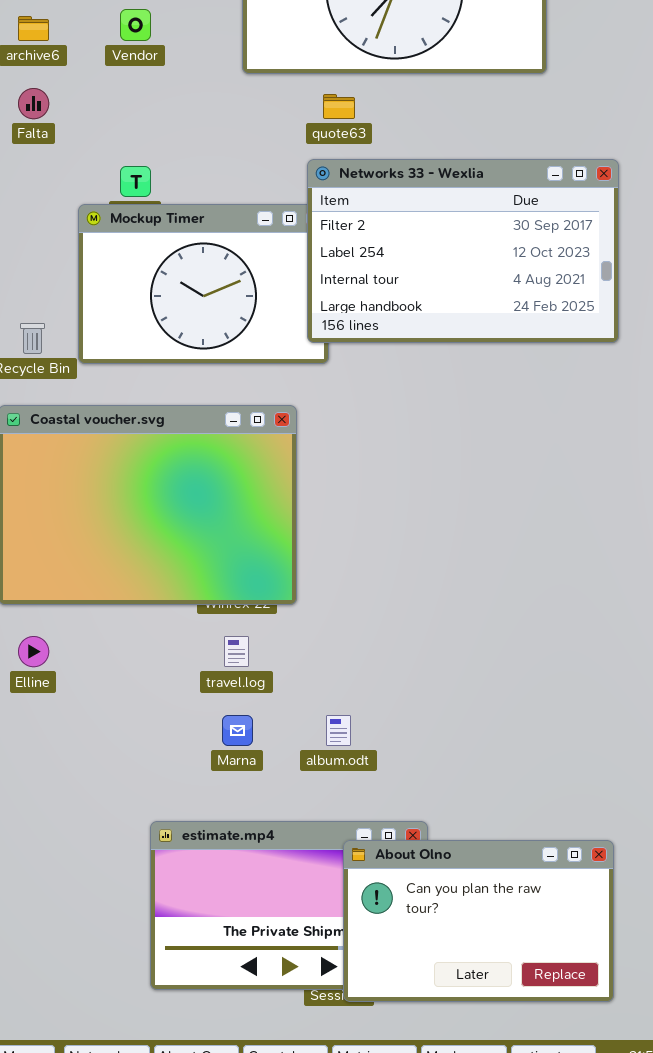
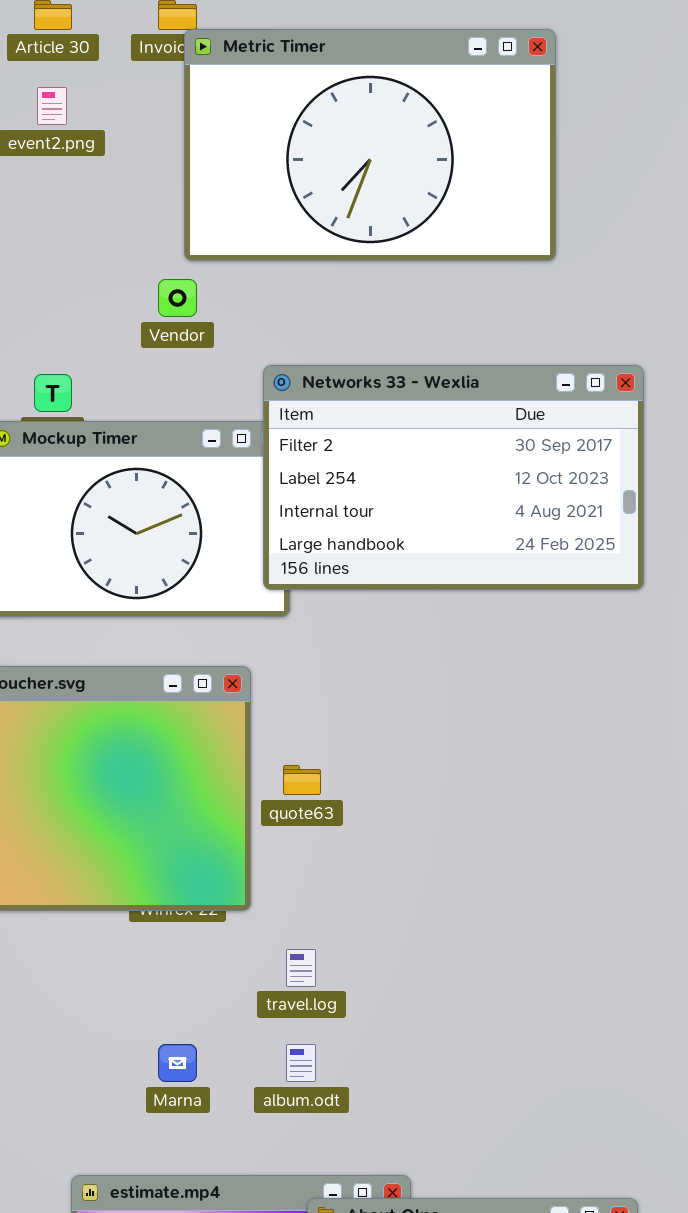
Vendor: [120,9,151,41] -> [158,279,197,317], moved
quote63: [323,94,355,119] -> [283,765,321,795], moved
travel.log: [224,636,249,667] -> [286,949,316,987], moved

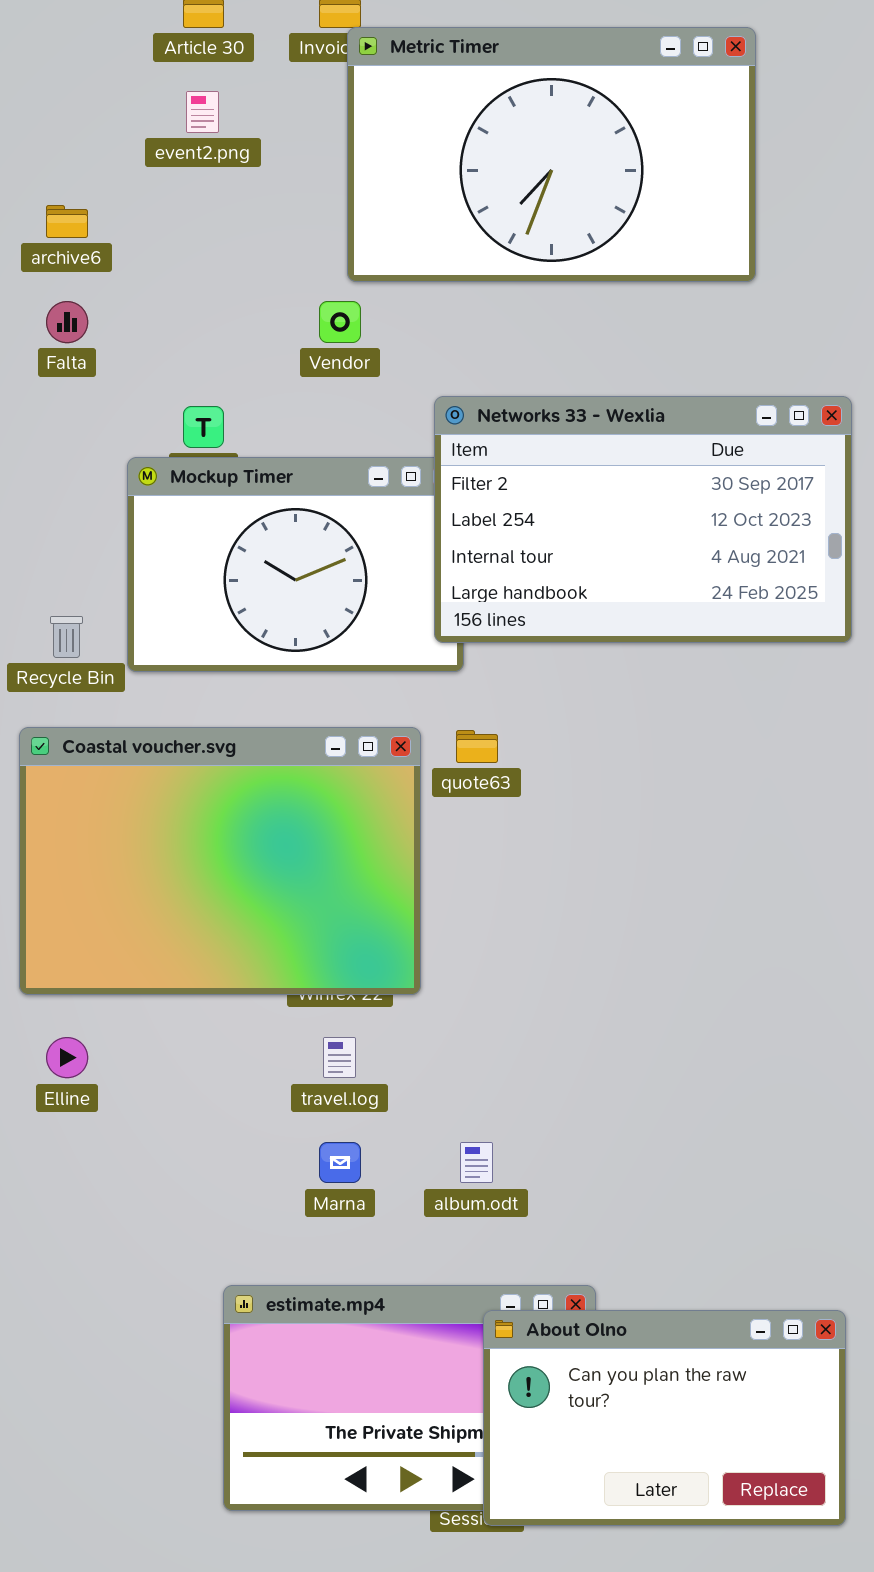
quote63: [283,765,321,795] -> [456,730,498,763], moved
travel.log: [286,949,316,987] -> [323,1037,356,1078], moved

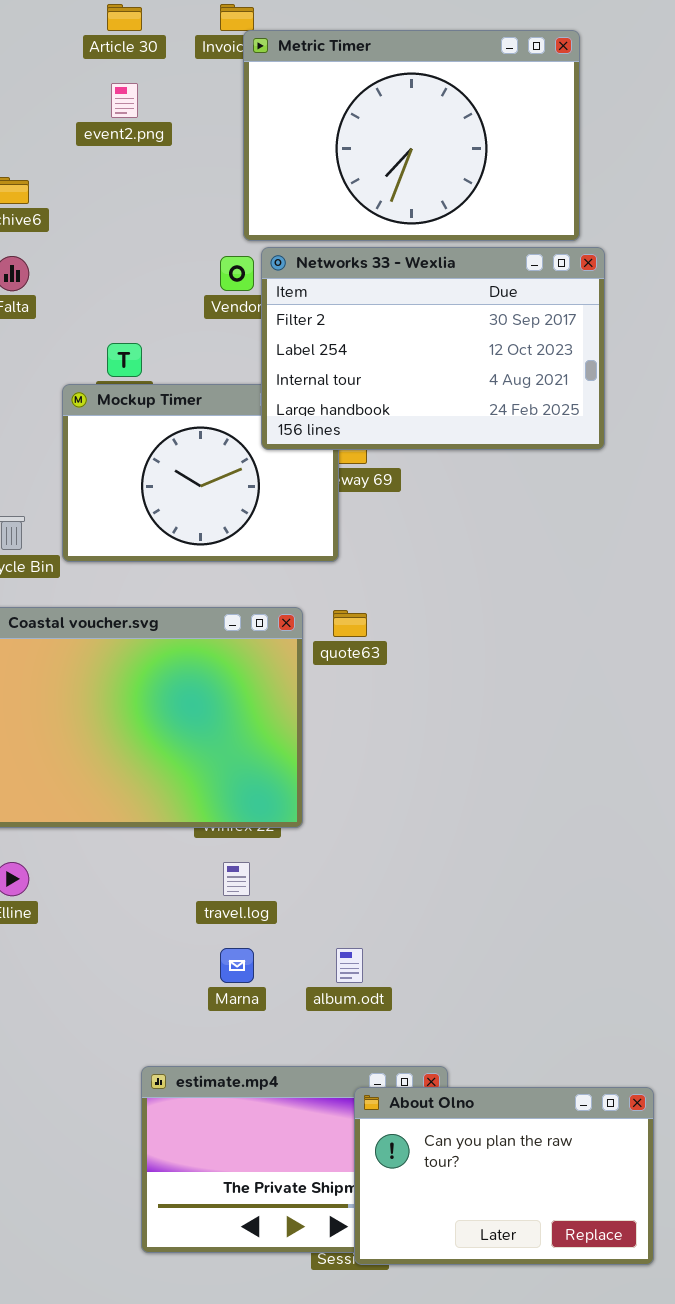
Networks 33 - Wexlia: [434,396,852,643] -> [261,247,605,450], moved

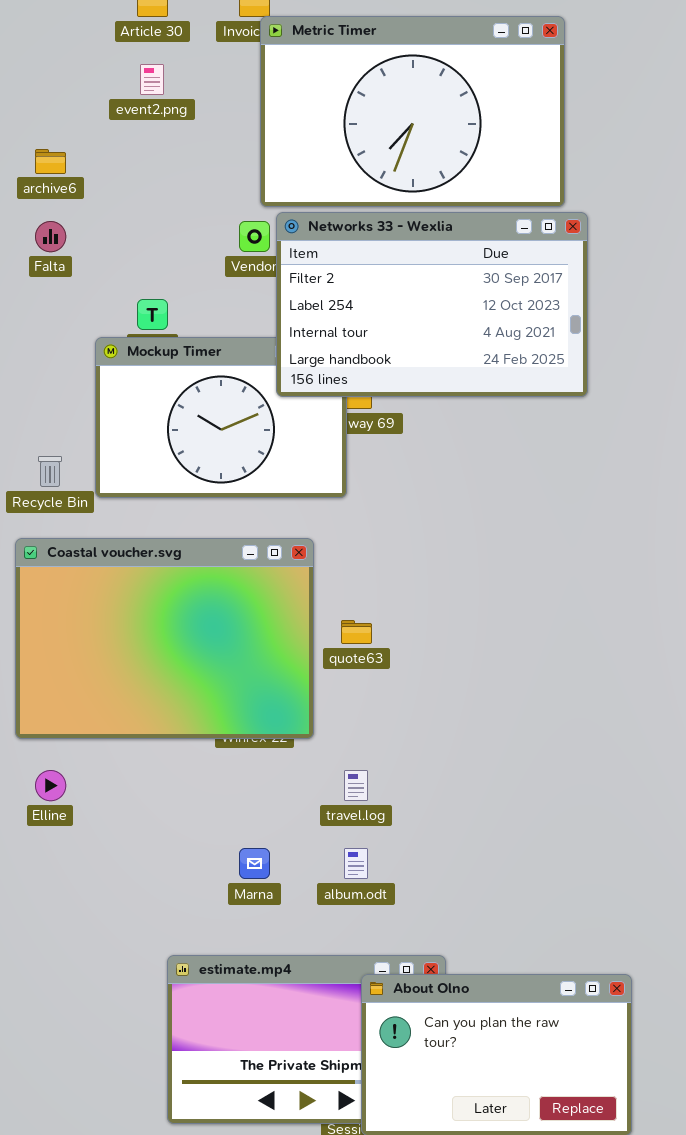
quote63: [333,610,367,637] -> [341,620,372,644], moved
travel.log: [223,862,250,896] -> [344,770,368,801], moved

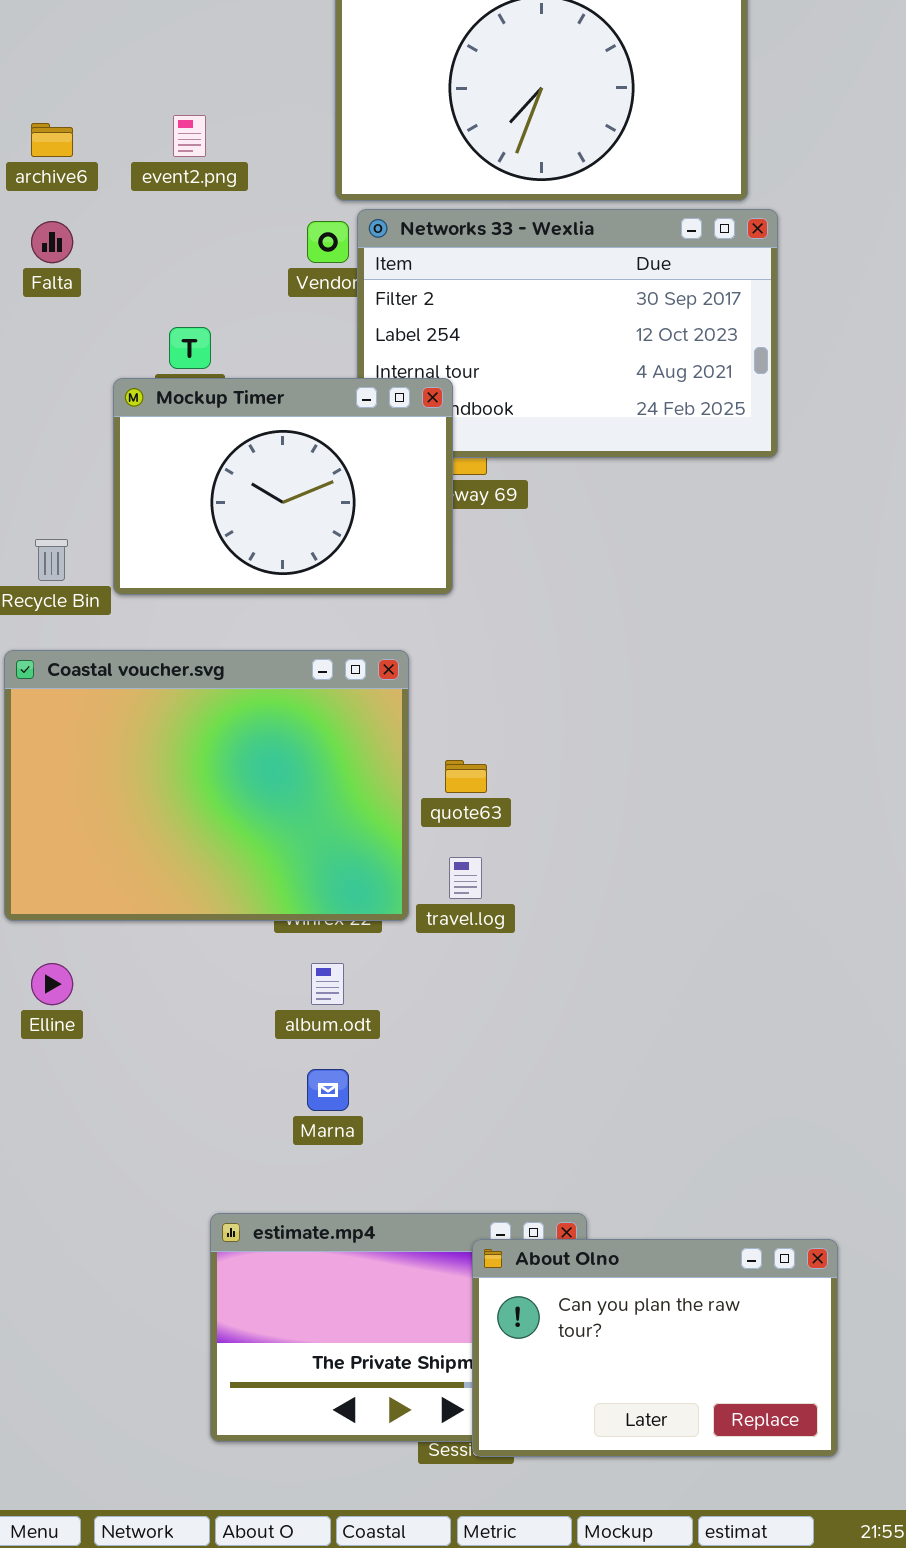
event2.png: [140,64,164,95] -> [173,115,206,157], moved
Mockup Timer: [95,337,347,498] -> [113,378,453,595], raised
travel.log: [344,770,368,801] -> [449,857,482,899], moved
album.odt: [344,848,368,879] -> [311,963,344,1005], moved

